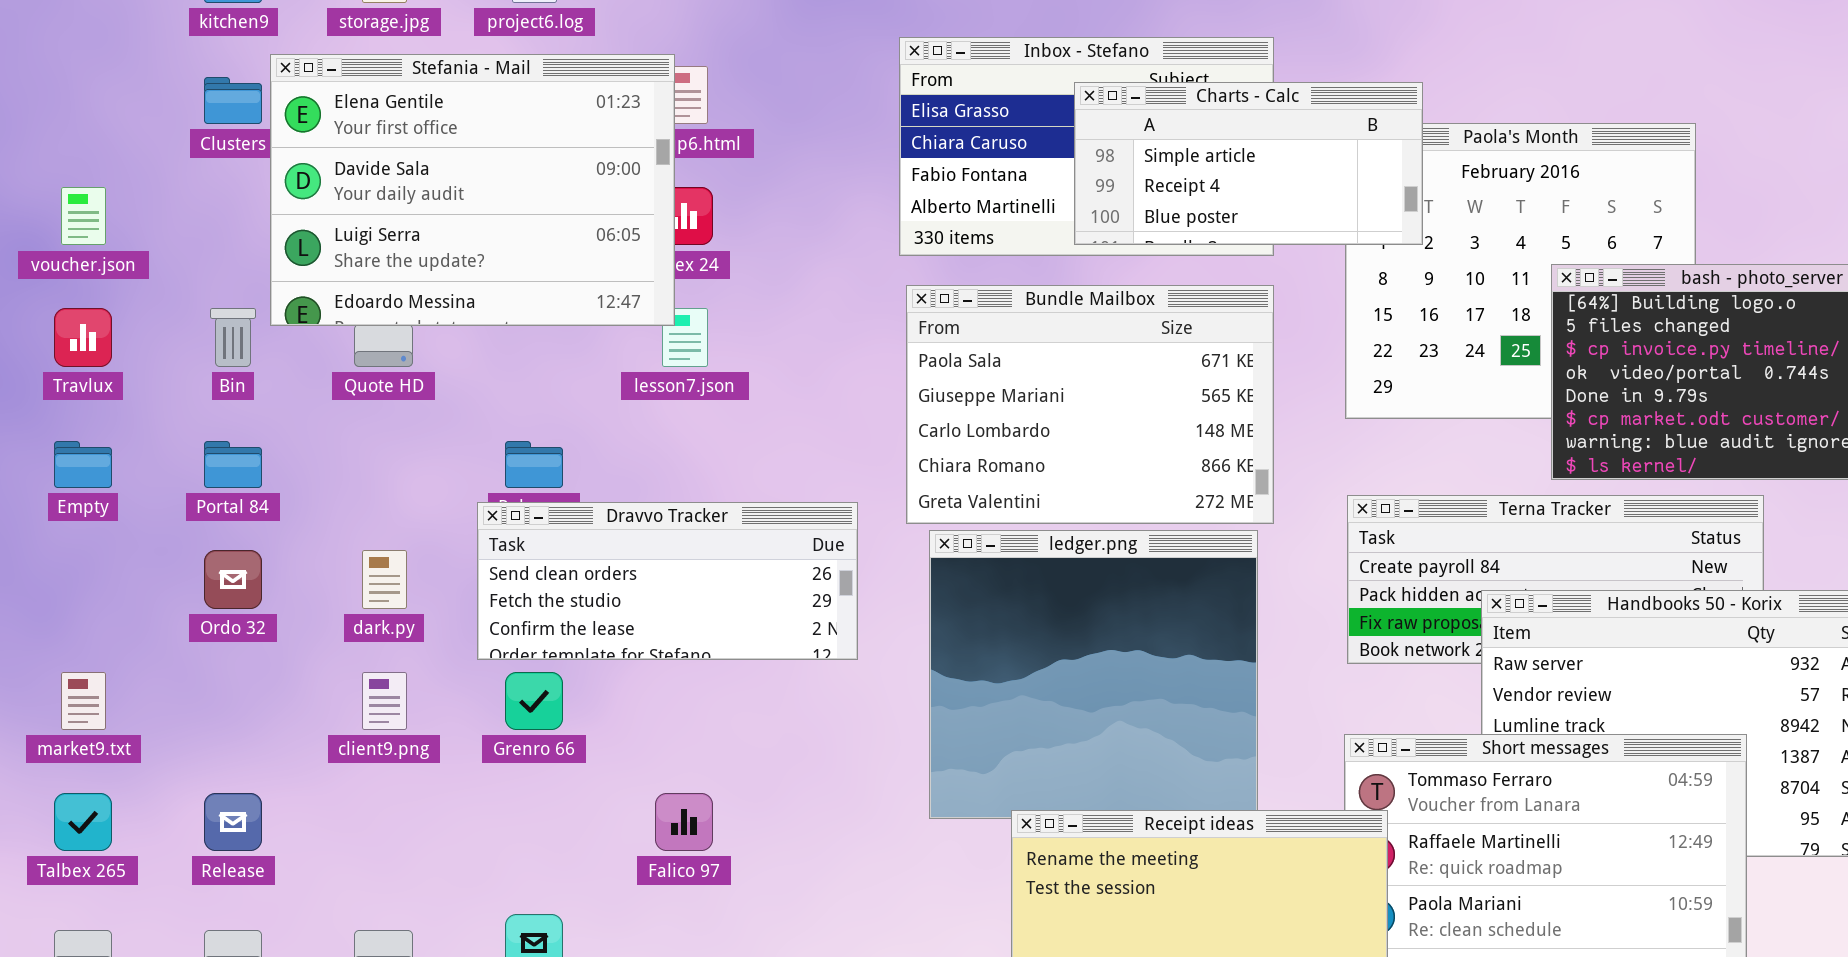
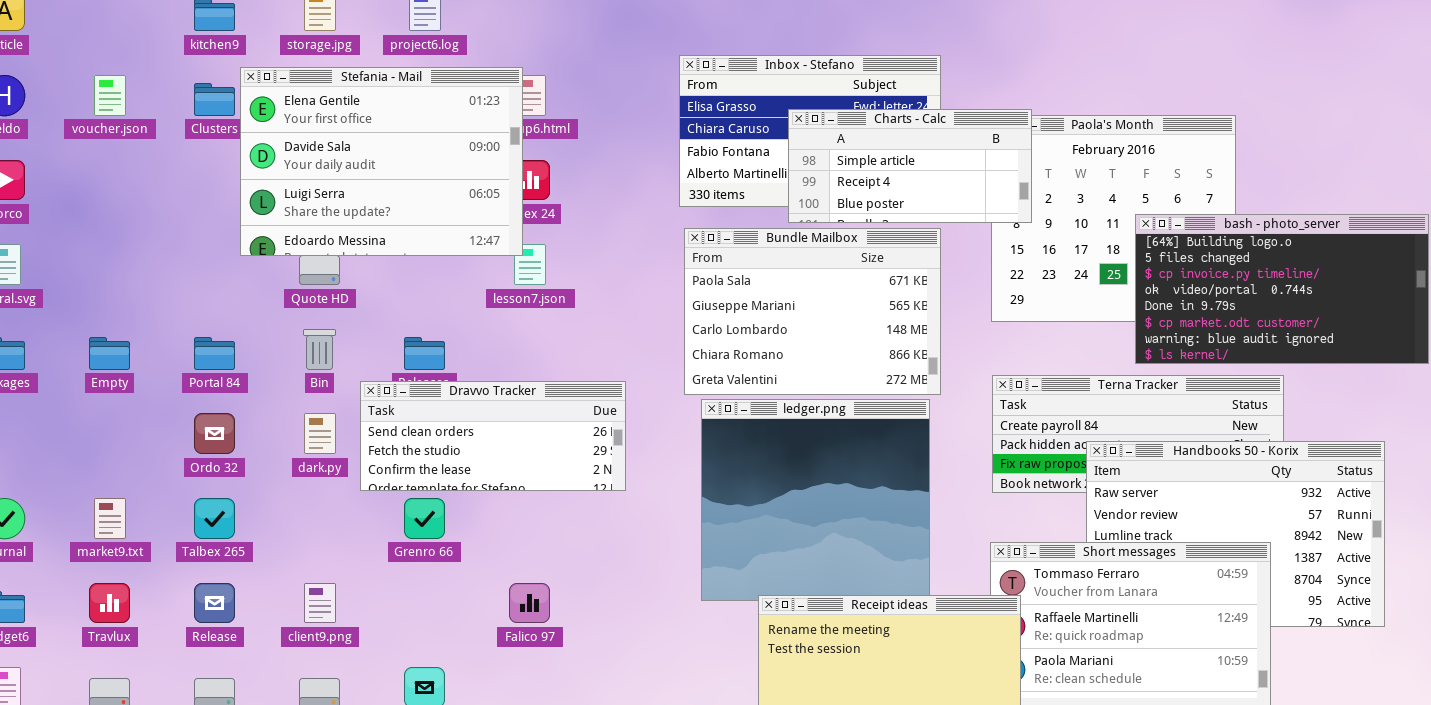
Charts - Calc: [1074,82,1423,245] -> [788,109,1032,223], moved
voucher.json: [61,187,106,245] -> [94,75,126,116], moved
Travlux: [54,308,112,367] -> [89,583,130,623], moved
Bin: [210,308,256,367] -> [303,329,336,370], moved
Dravvo Tracker: [477,502,858,660] -> [360,381,626,491], moved
client9.png: [362,672,407,730] -> [304,583,336,623], moved
Talbex 265: [54,793,112,851] -> [194,498,235,539], moved

